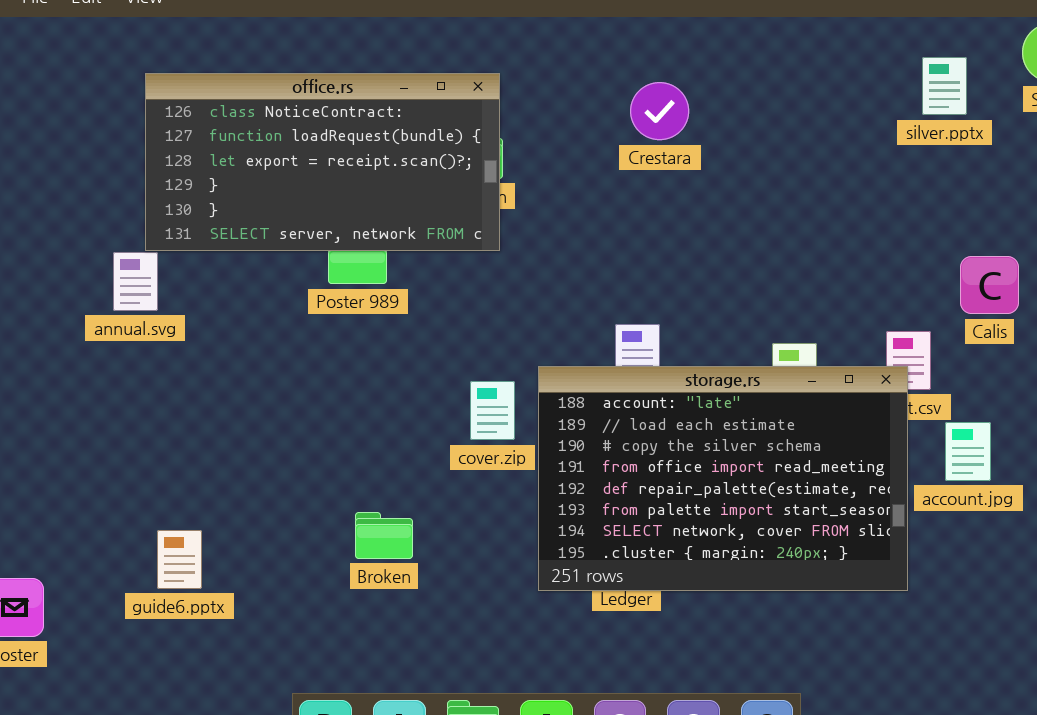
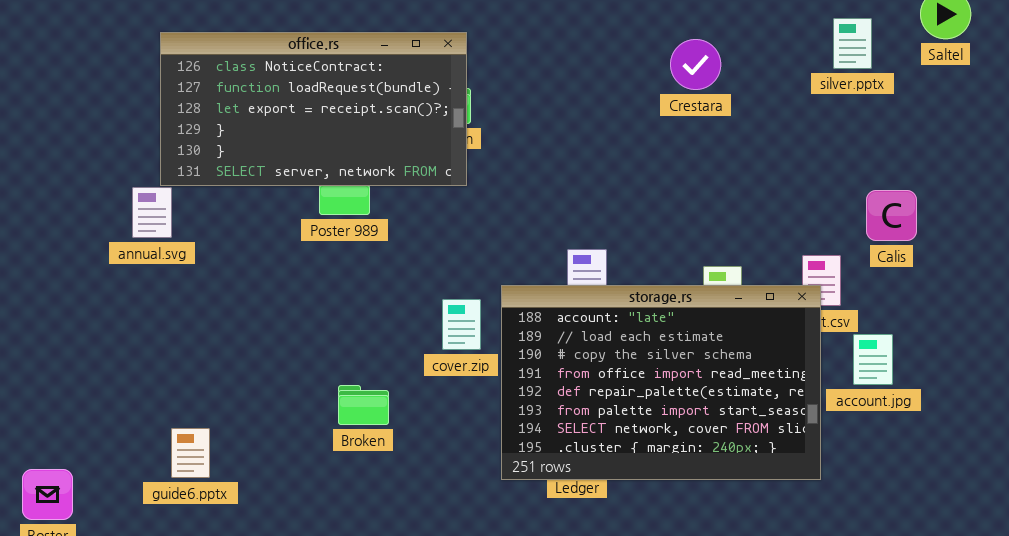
Crestara: [630,82,689,140] -> [670,39,721,90], moved
Broken: [355,512,413,559] -> [338,385,389,425], moved

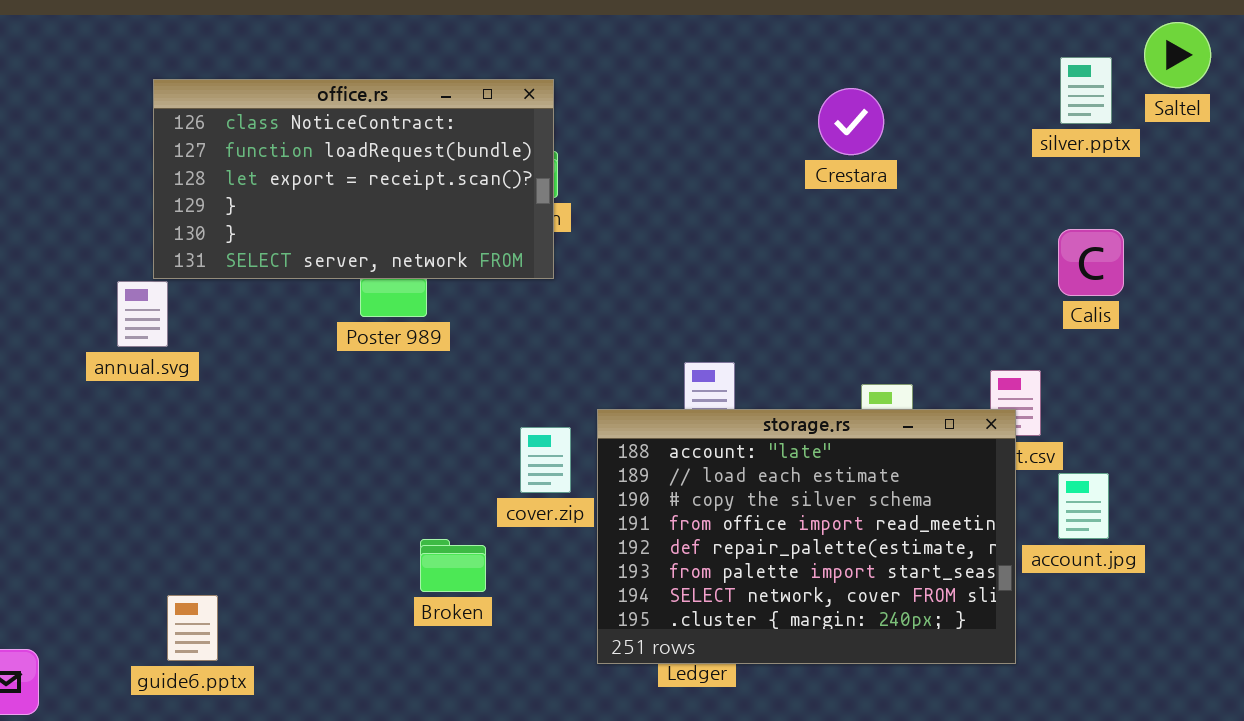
silver.pptx: [833,18,872,69] -> [1060,57,1112,124], moved
Calis: [866,190,917,241] -> [1058,229,1124,296], moved
Broken: [338,385,389,425] -> [420,539,486,592], moved

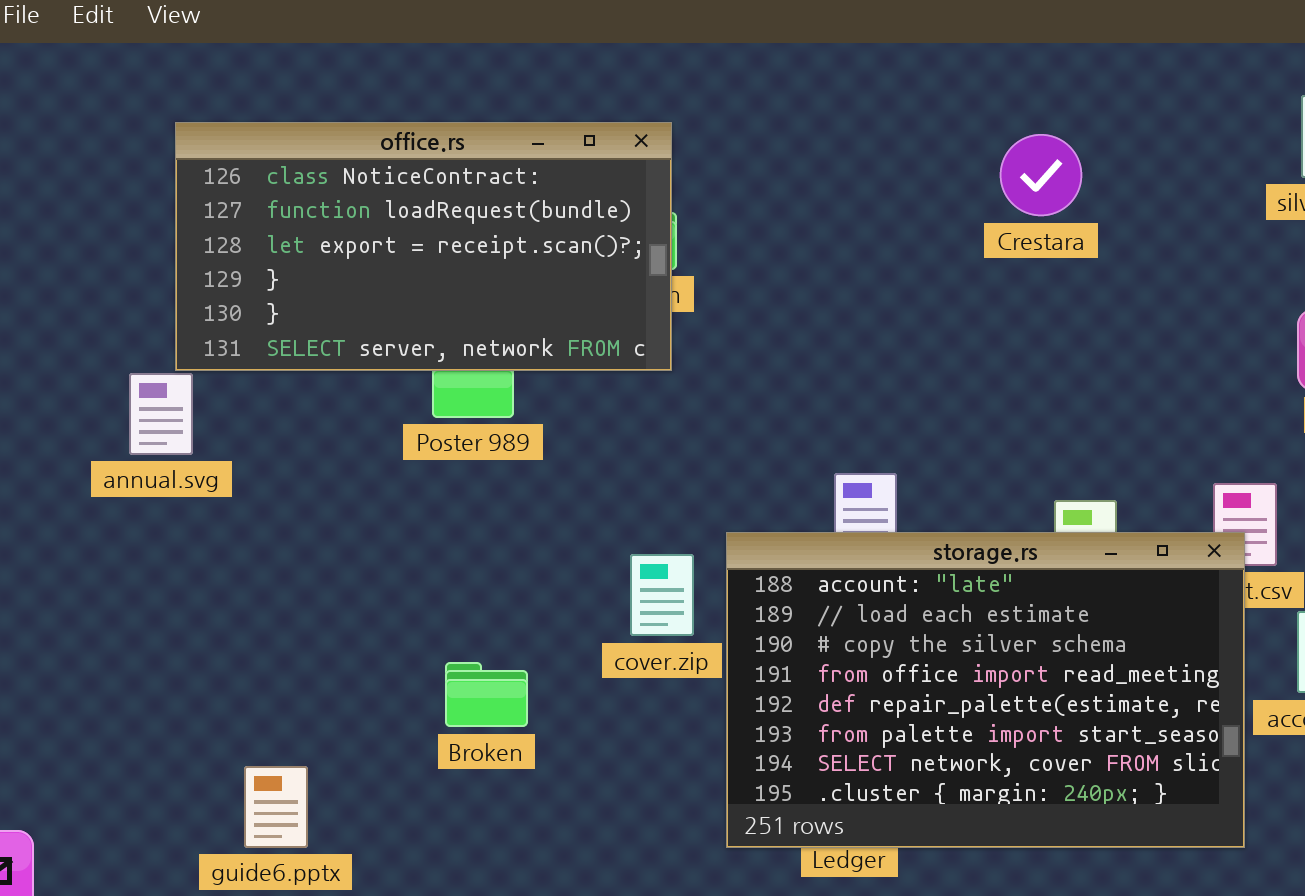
Broken: [420,539,486,592] -> [445,662,528,727], moved
guide6.pptx: [167,595,218,661] -> [244,766,308,848], moved

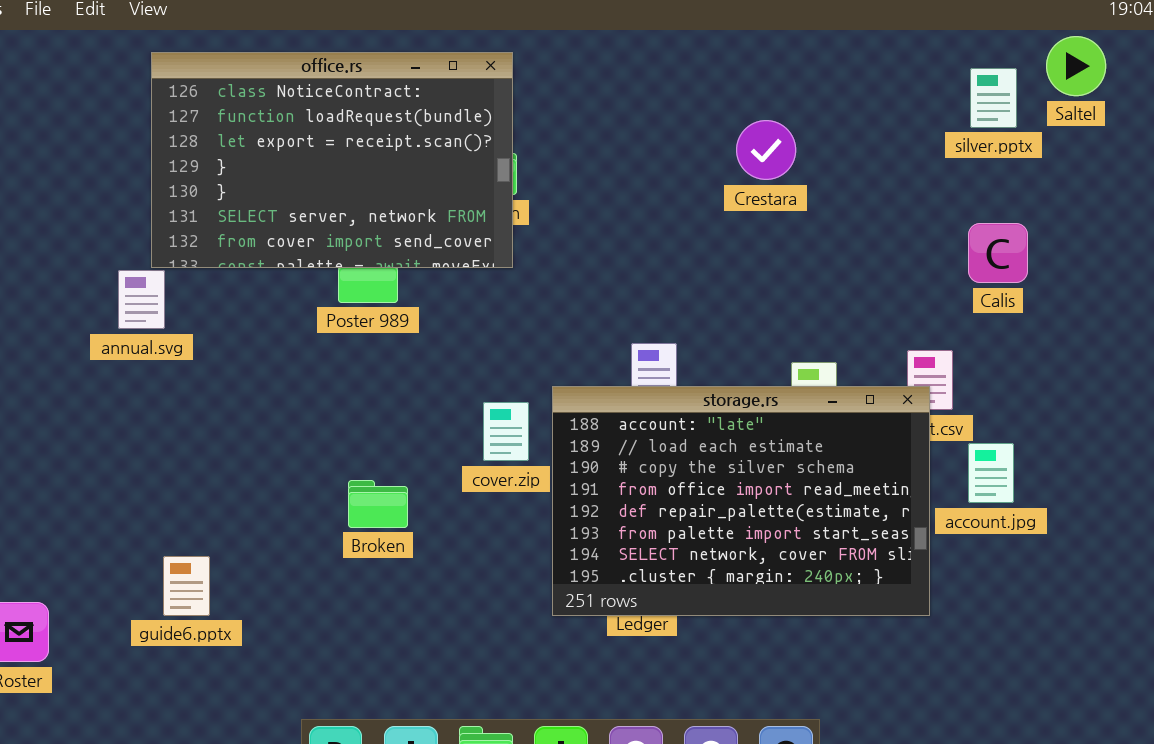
office.rs: [175,122,672,371] -> [151,52,513,268], resized
Crestara: [1000,134,1082,216] -> [736,120,796,180], moved
guide6.pptx: [244,766,308,848] -> [163,556,210,616], moved

